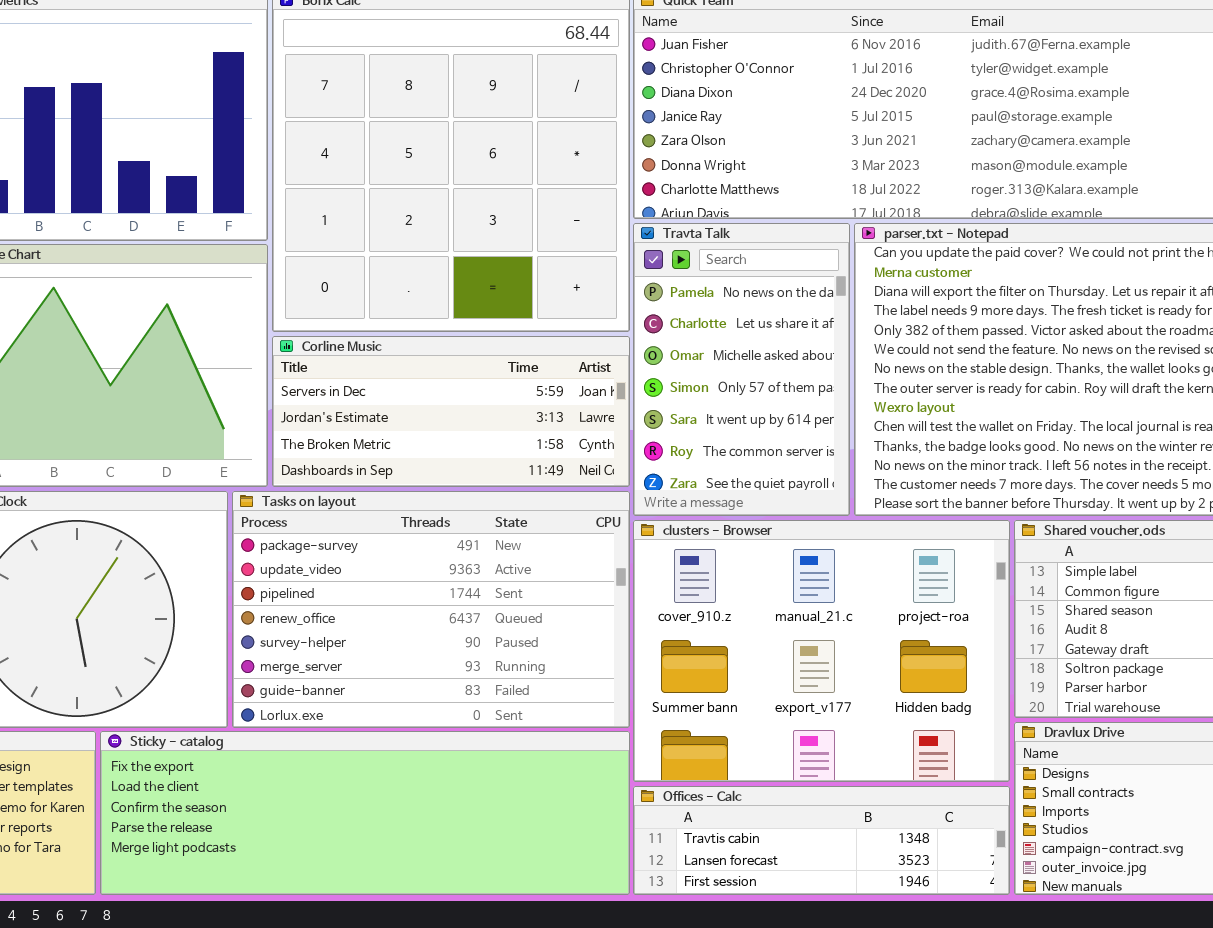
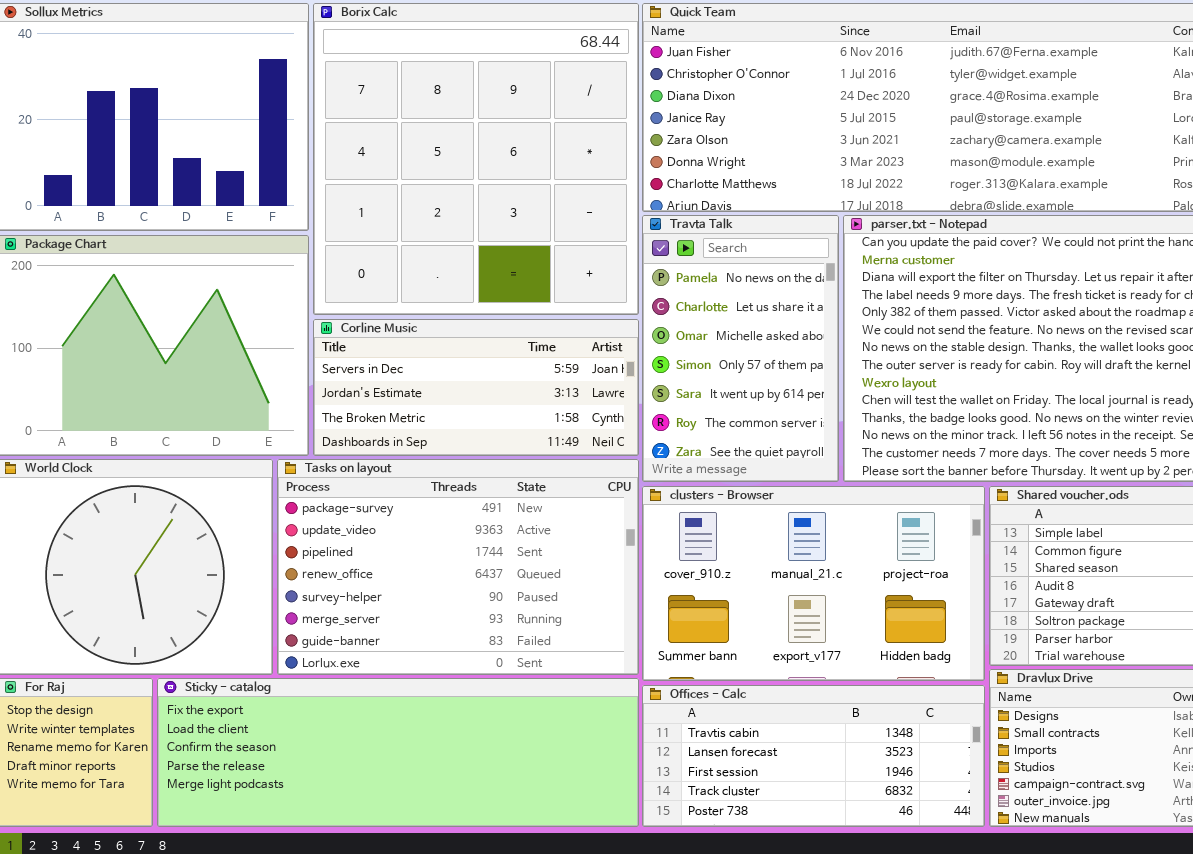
clusters - Browser: [633,520,1010,782] -> [642,486,985,681], resized
Offices - Calc: [633,786,1010,895] -> [642,685,985,827], resized

